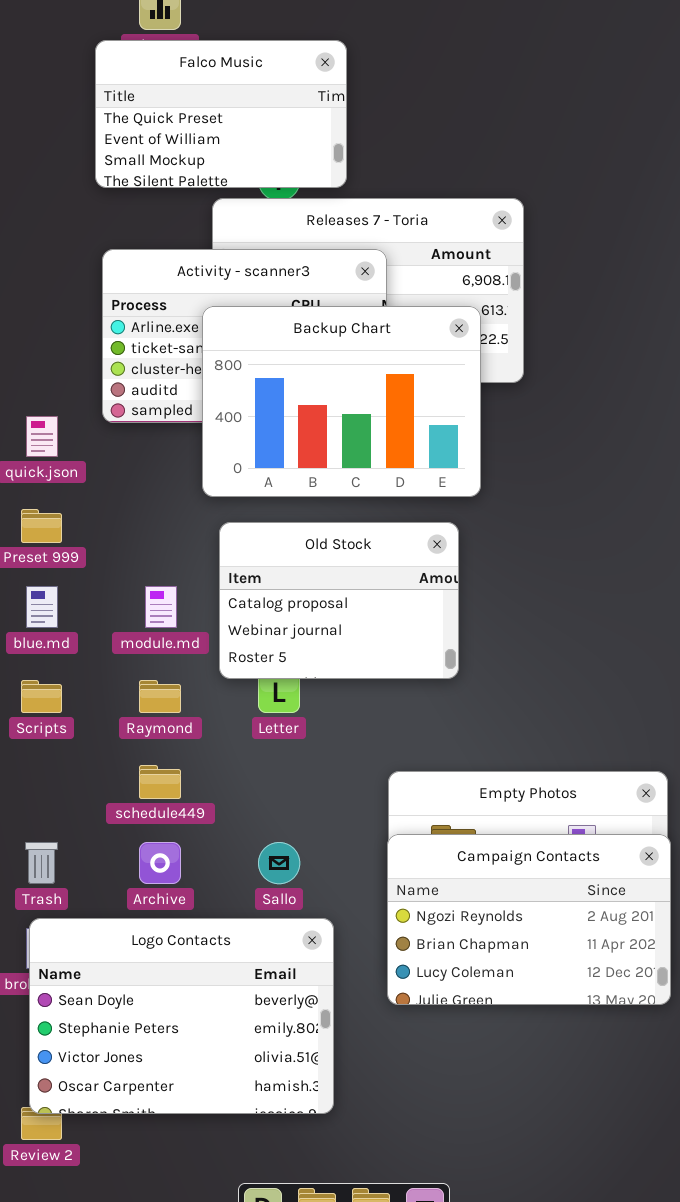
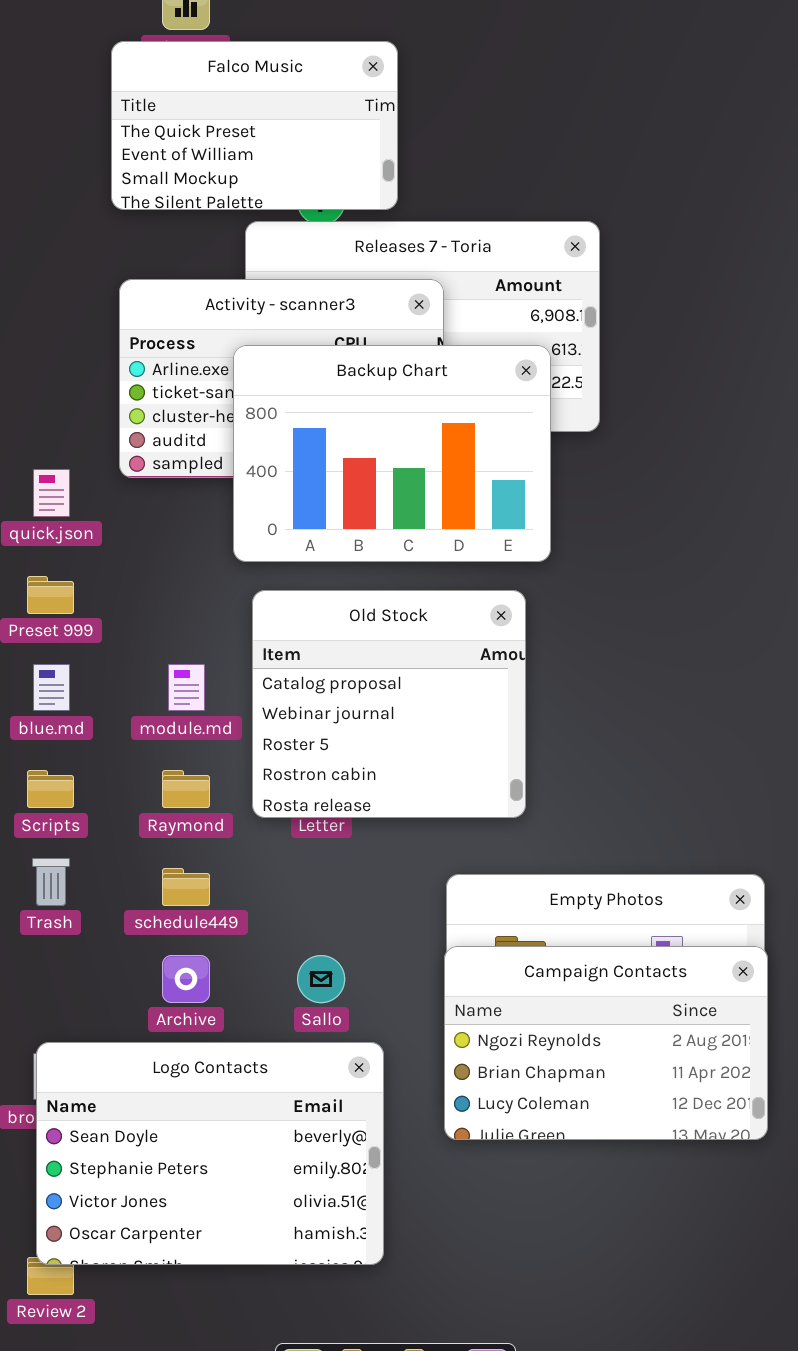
Old Stock: [219,522,459,679] -> [252,590,526,818], resized
Trash: [25,842,58,884] -> [32,858,70,906], moved

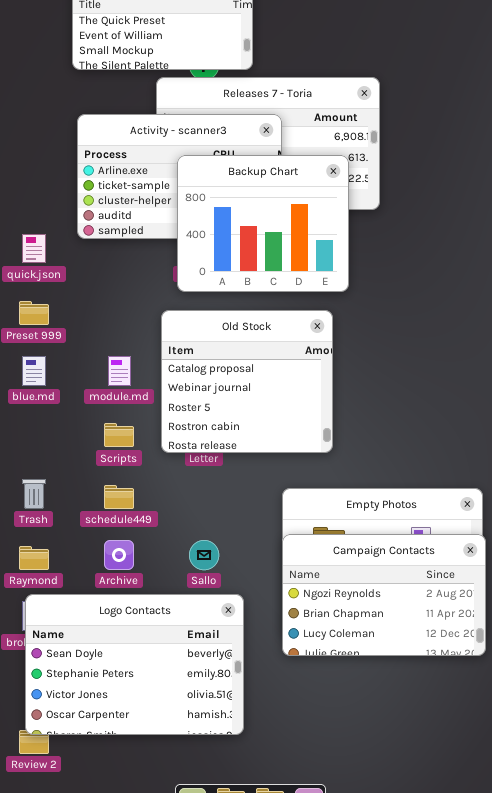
Backup Chart: [233,345,551,562] -> [177,155,349,292], resized
Scripts: [27,770,74,808] -> [104,423,134,447], moved
Raymond: [162,770,210,808] -> [19,546,49,570], moved

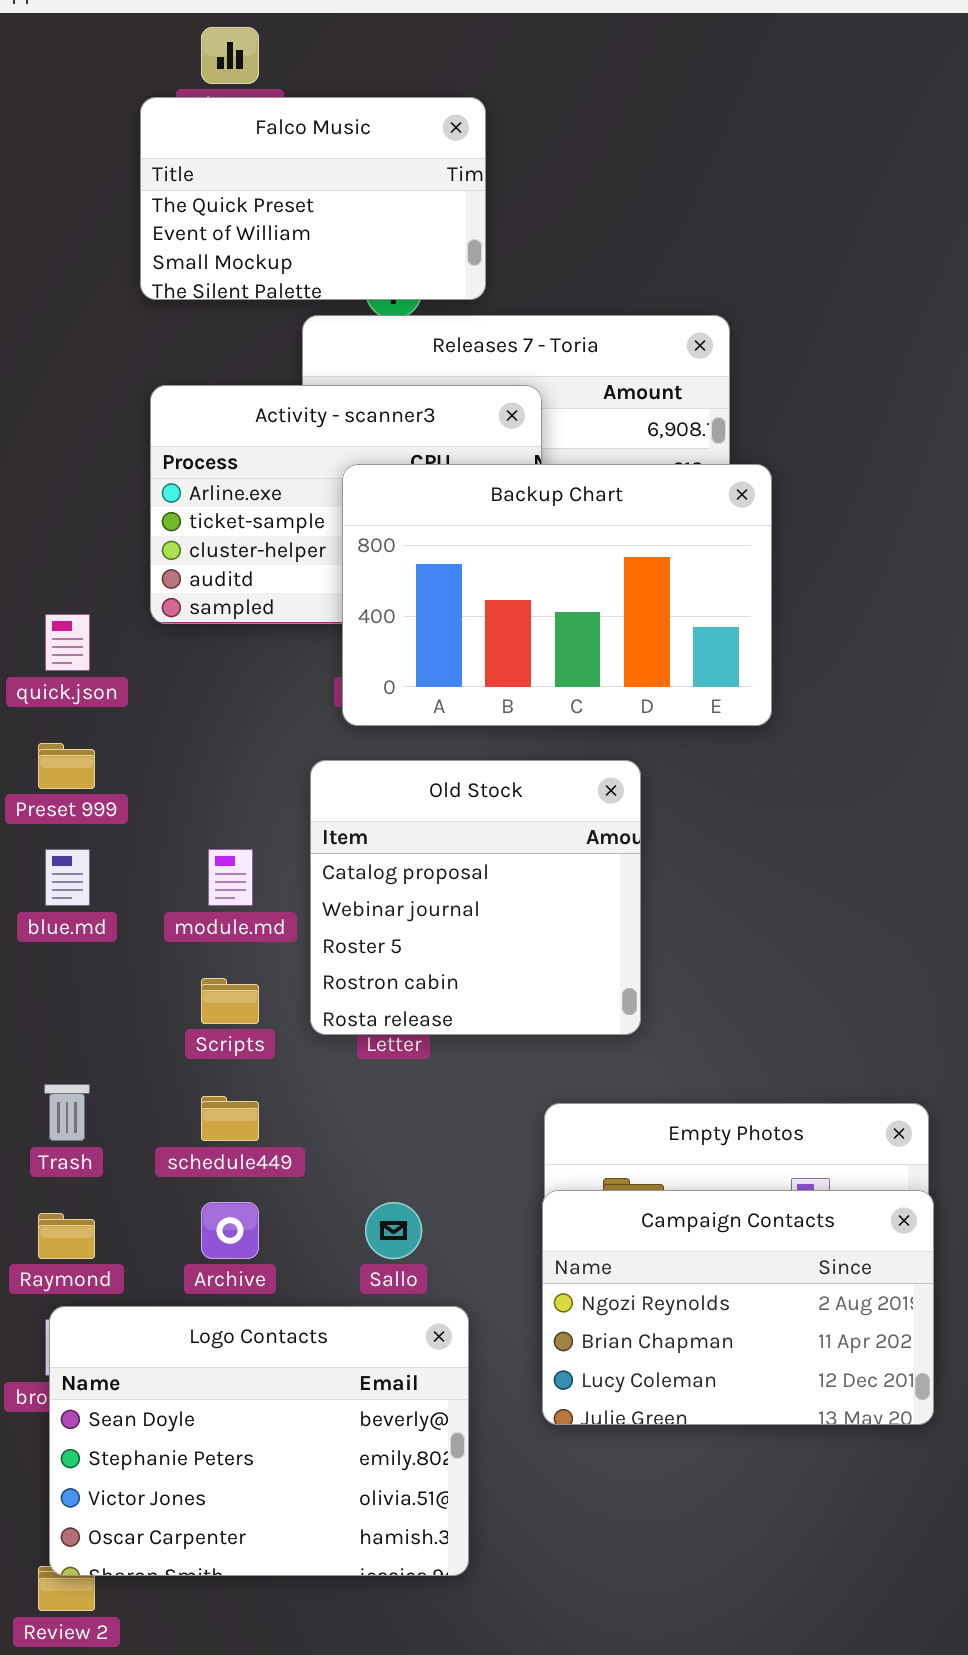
Backup Chart: [177,155,349,292] -> [342,464,772,726], resized

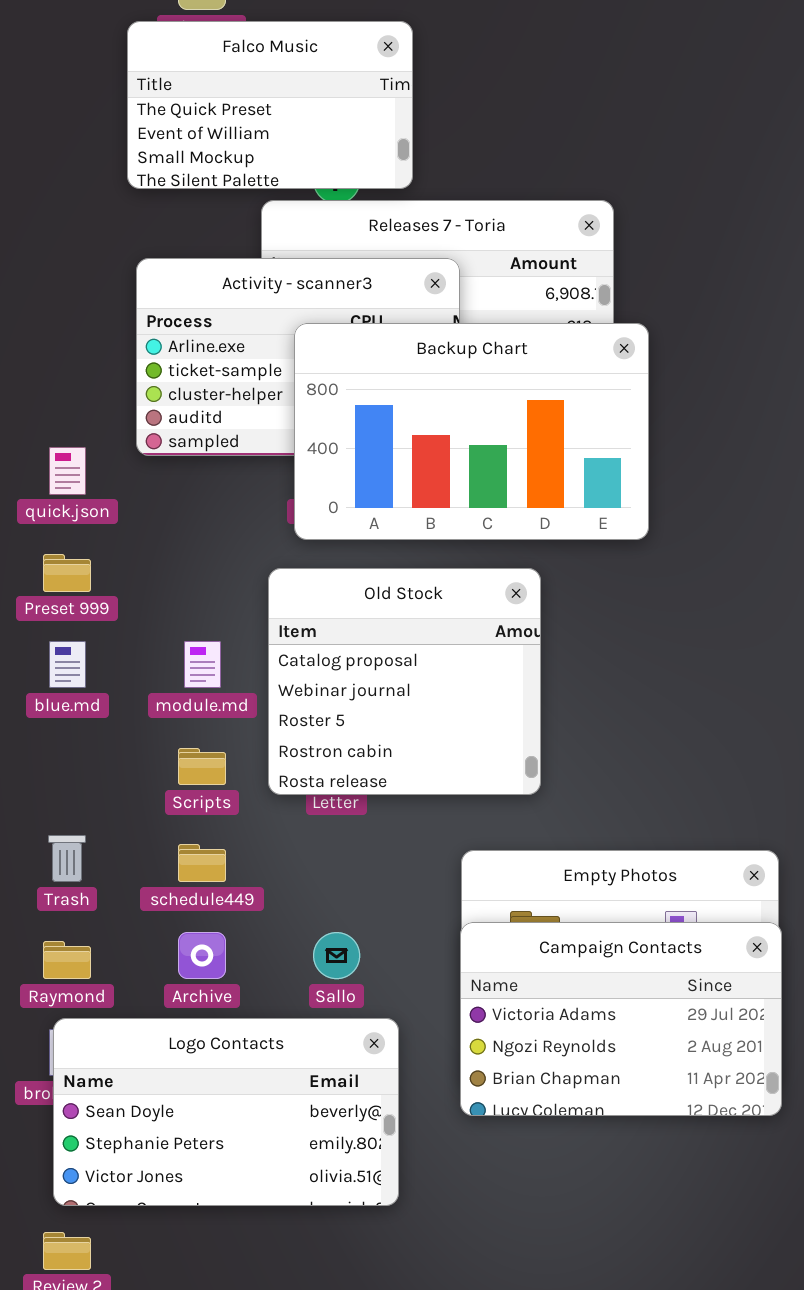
Campaign Contacts: [542,1190,934,1425] -> [460,922,782,1116], scrolled up 1 row
Logo Contacts: [49,1306,469,1576] -> [53,1018,399,1206], resized

